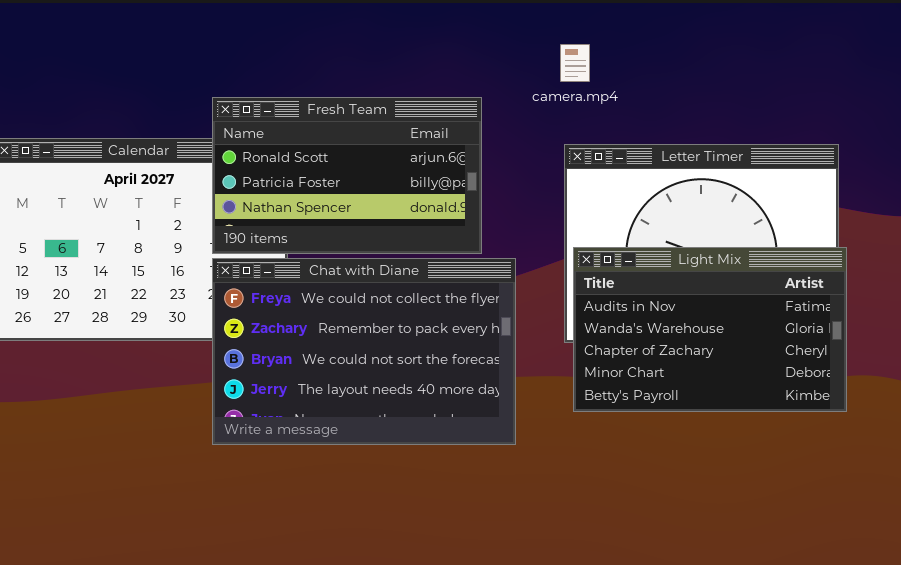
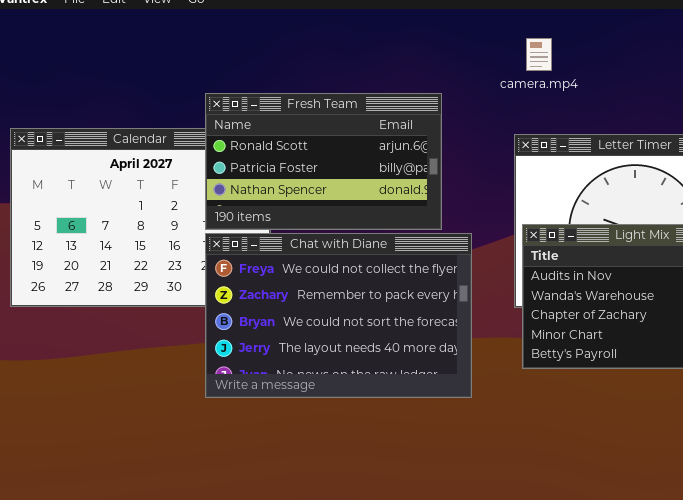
camera.mp4: [560,44,590,82] -> [526,38,552,71], moved

